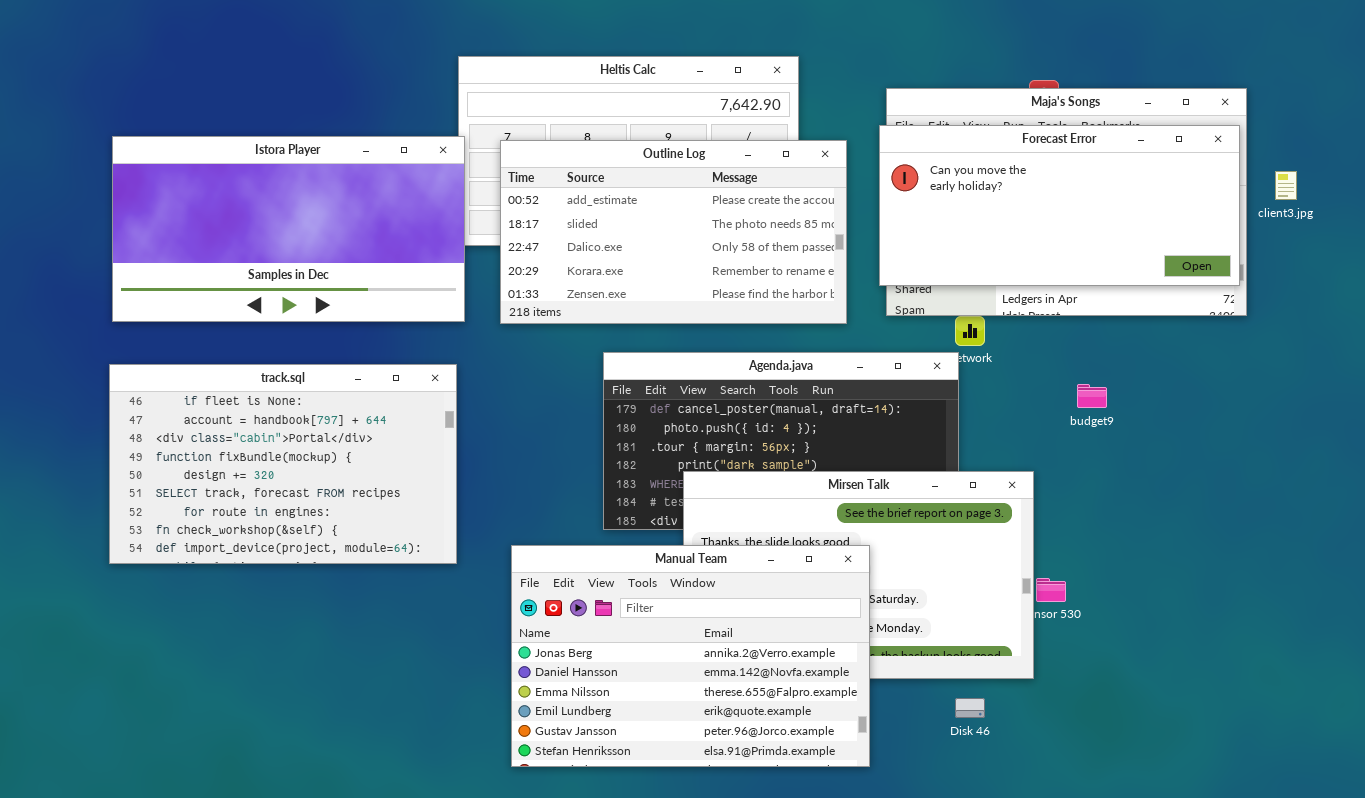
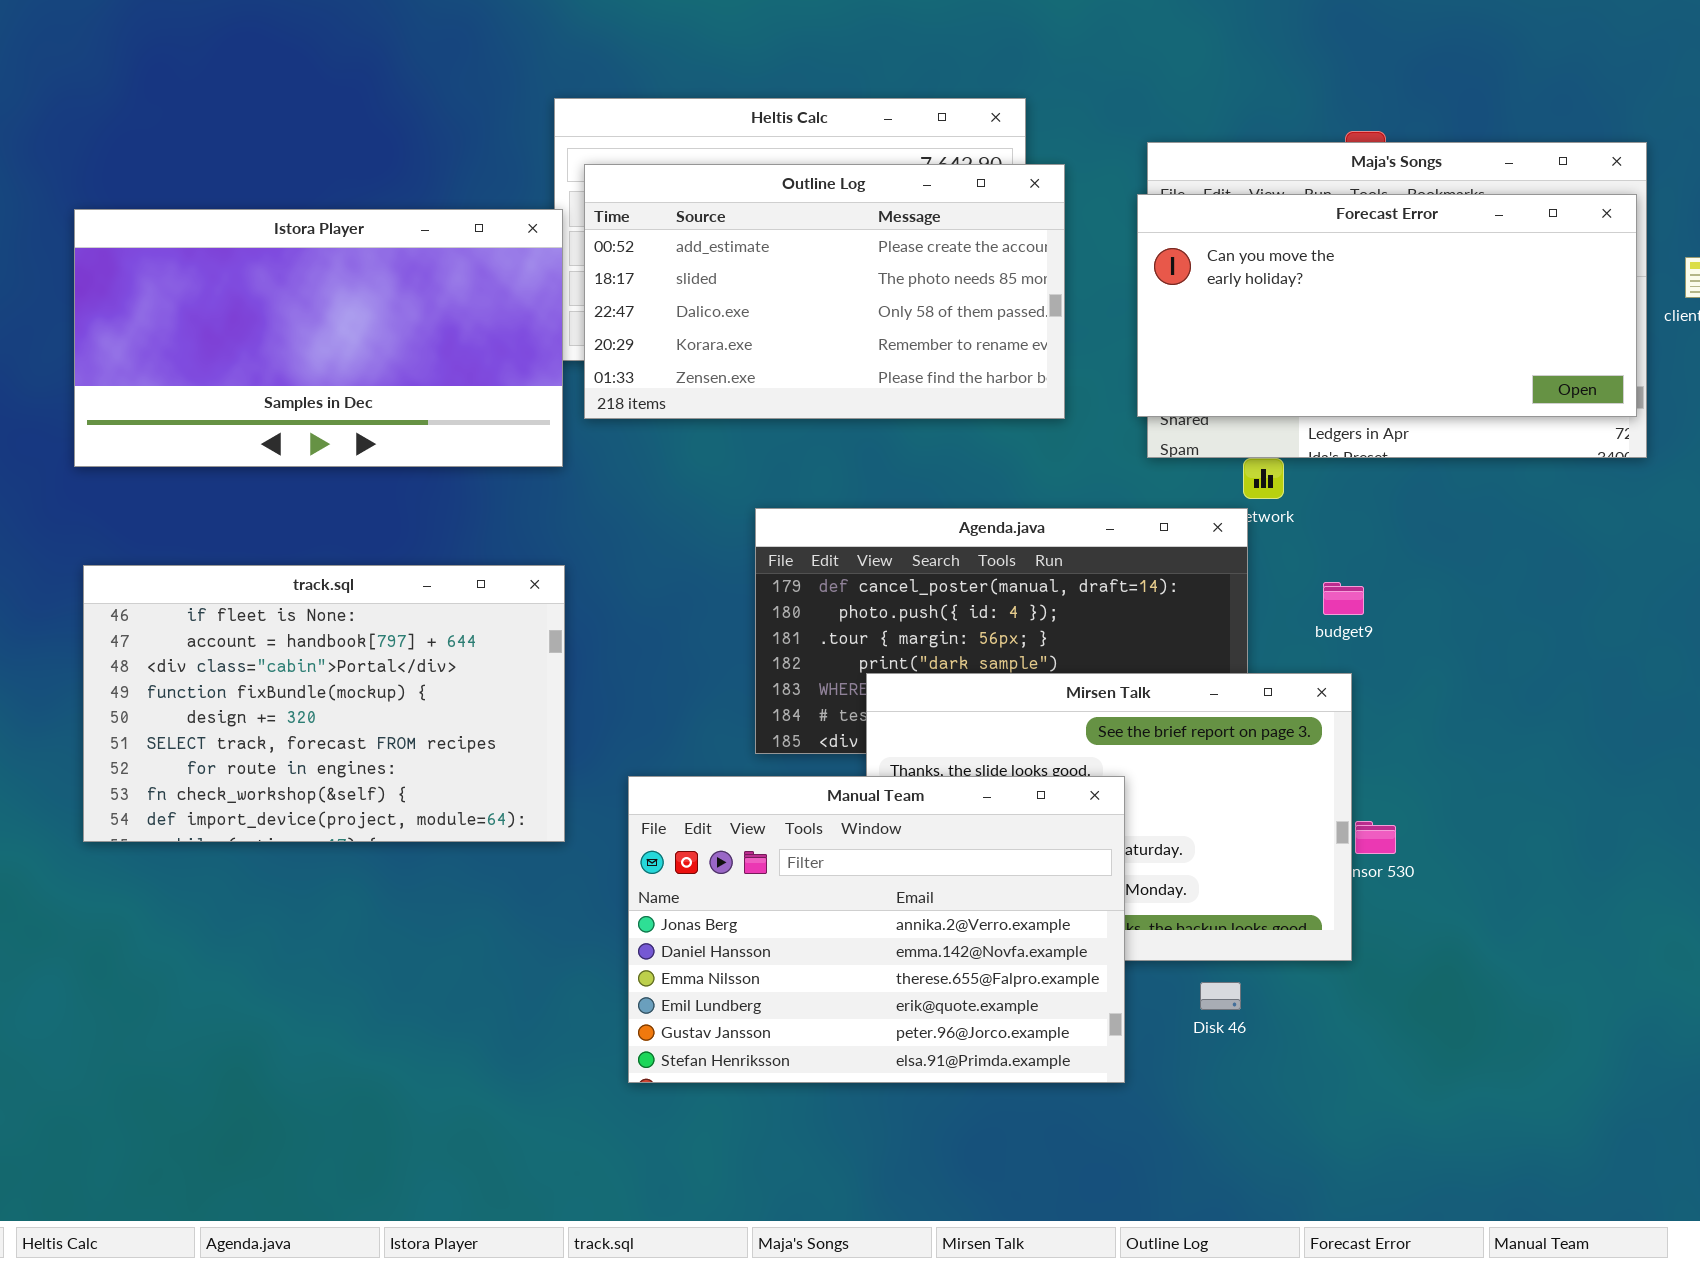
Outline Log: [500,140,847,324] -> [584,164,1065,419], moved
track.sql: [109,364,457,564] -> [83,565,565,842], moved
budget9: [1077,384,1107,408] -> [1323,582,1364,615], moved
Disk 46: [955,698,985,718] -> [1200,982,1241,1010], moved

